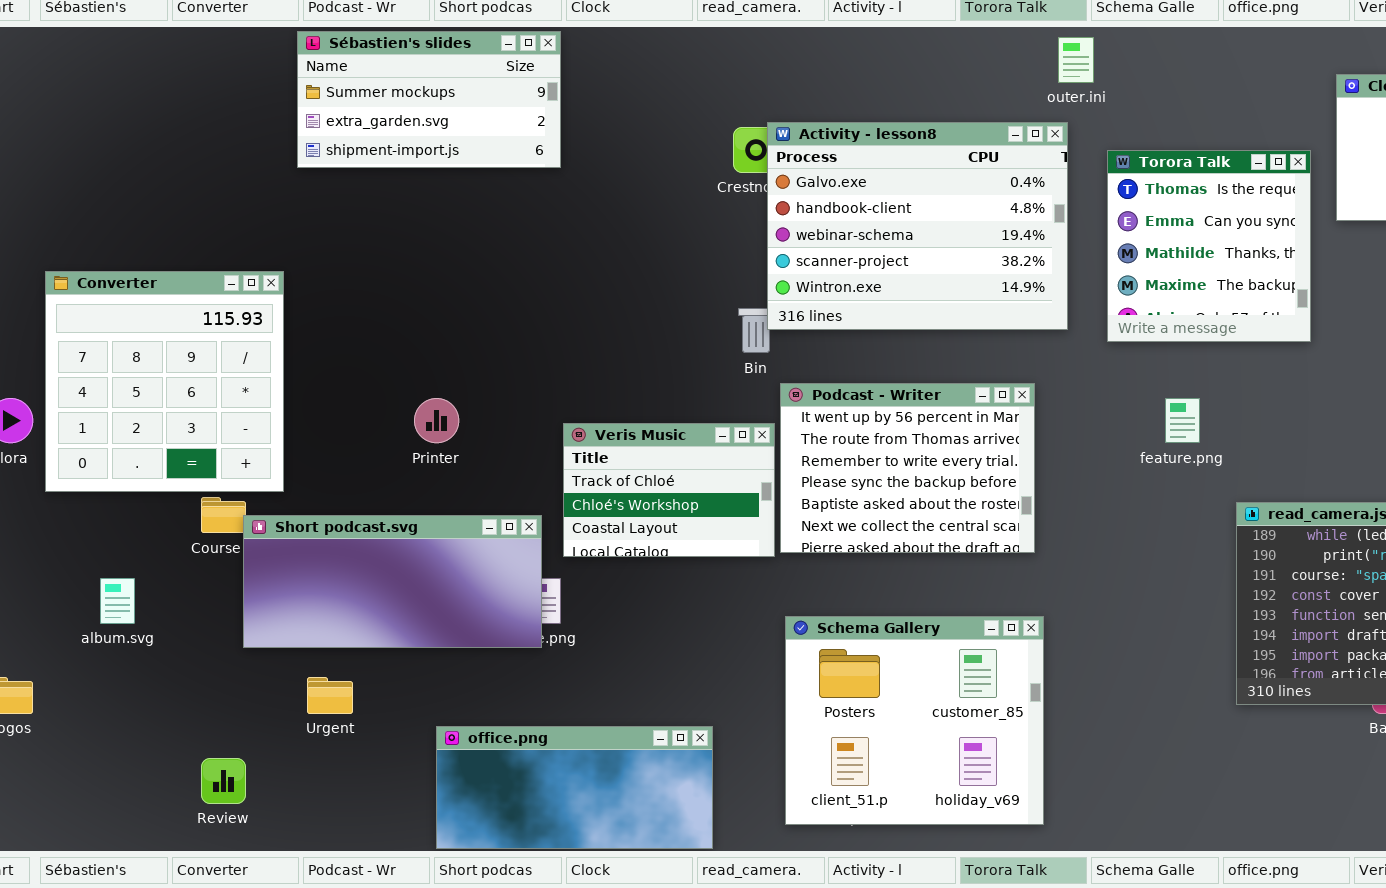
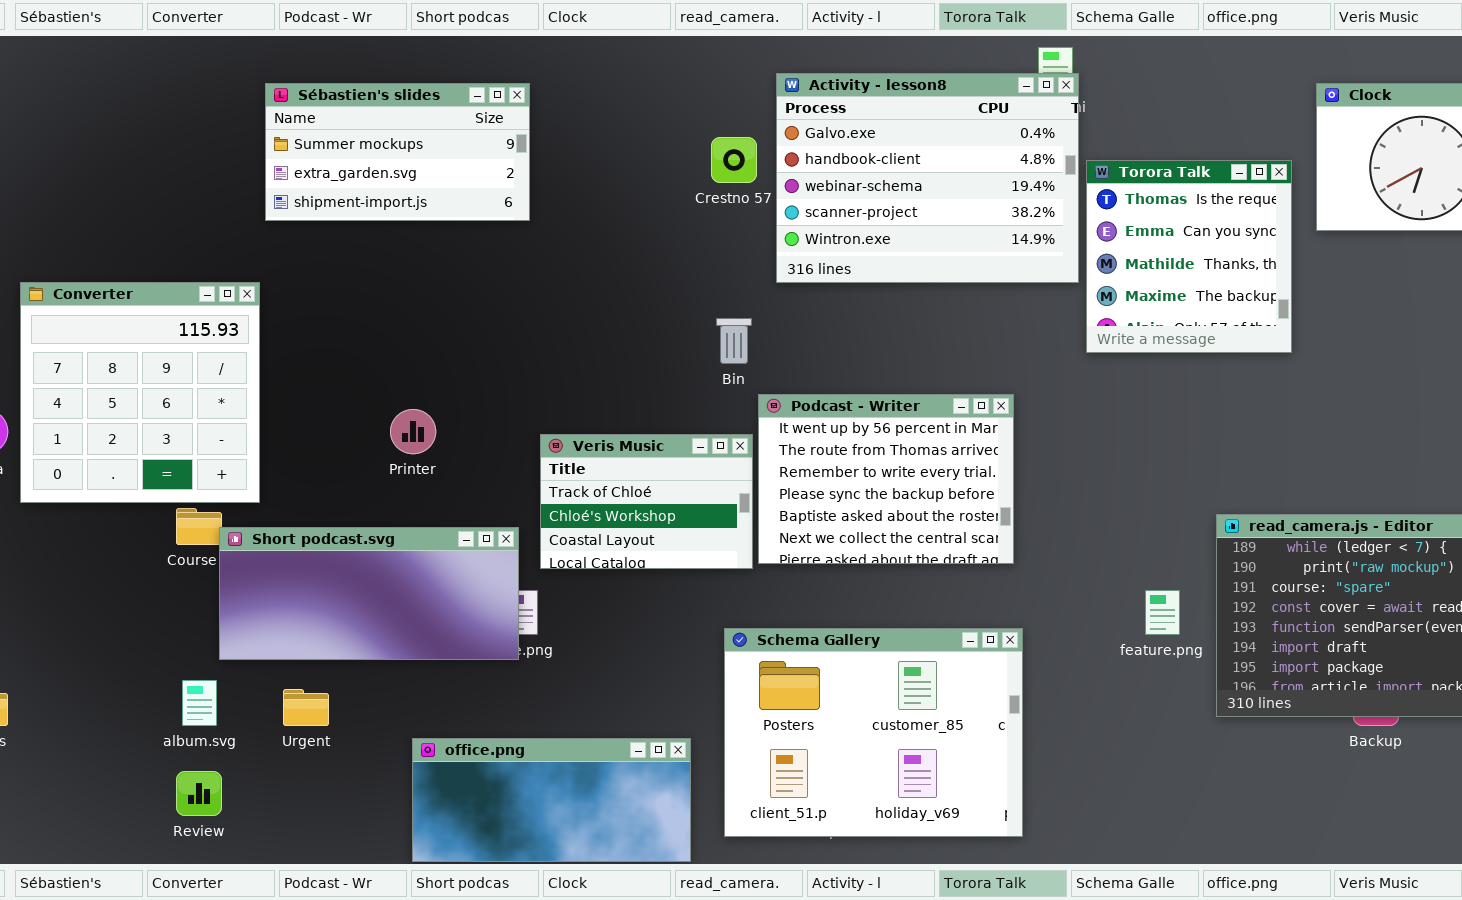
Sébastien's slides: [297,31,561,168] -> [265,83,530,221], moved
Activity - lesson8: [767,122,1068,330] -> [776,73,1079,283], moved
feature.png: [1165,398,1200,443] -> [1145,590,1180,635], moved
album.svg: [100,578,135,624] -> [182,680,217,726], moved
Schema Gallery: [785,616,1044,825] -> [724,628,1023,837], resized

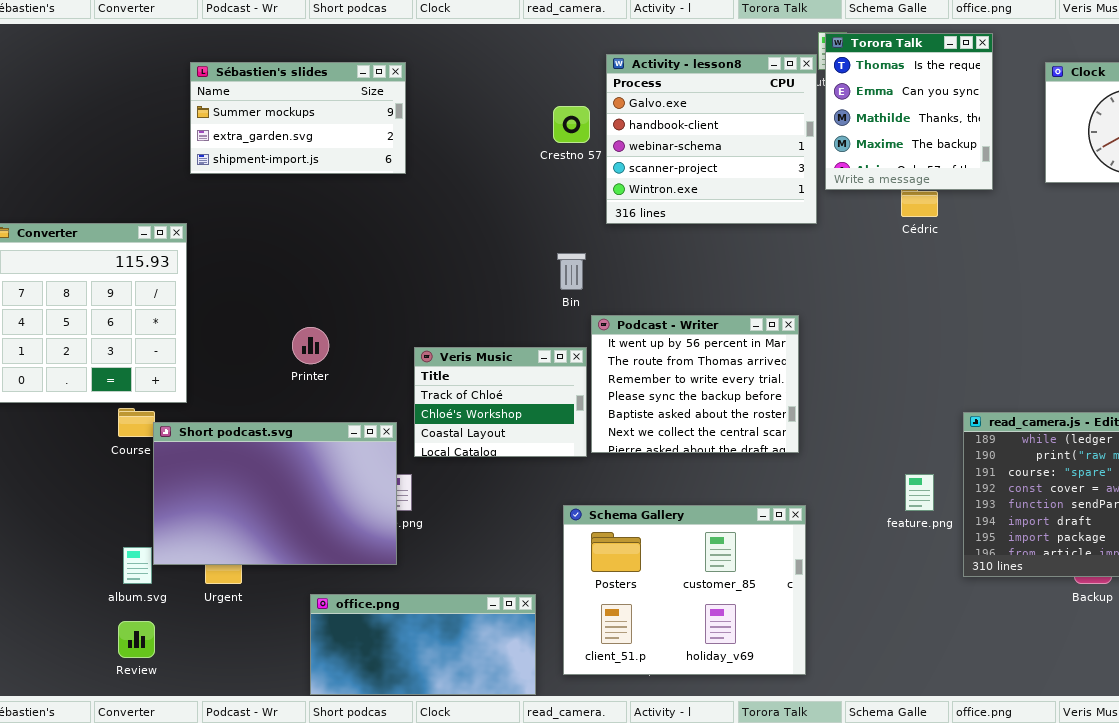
Activity - lesson8: [776,73,1079,283] -> [606,54,817,224], resized
Torora Talk: [1086,160,1292,353] -> [825,33,993,190], moved
Short podcast.svg: [219,527,519,660] -> [153,422,397,565], resized

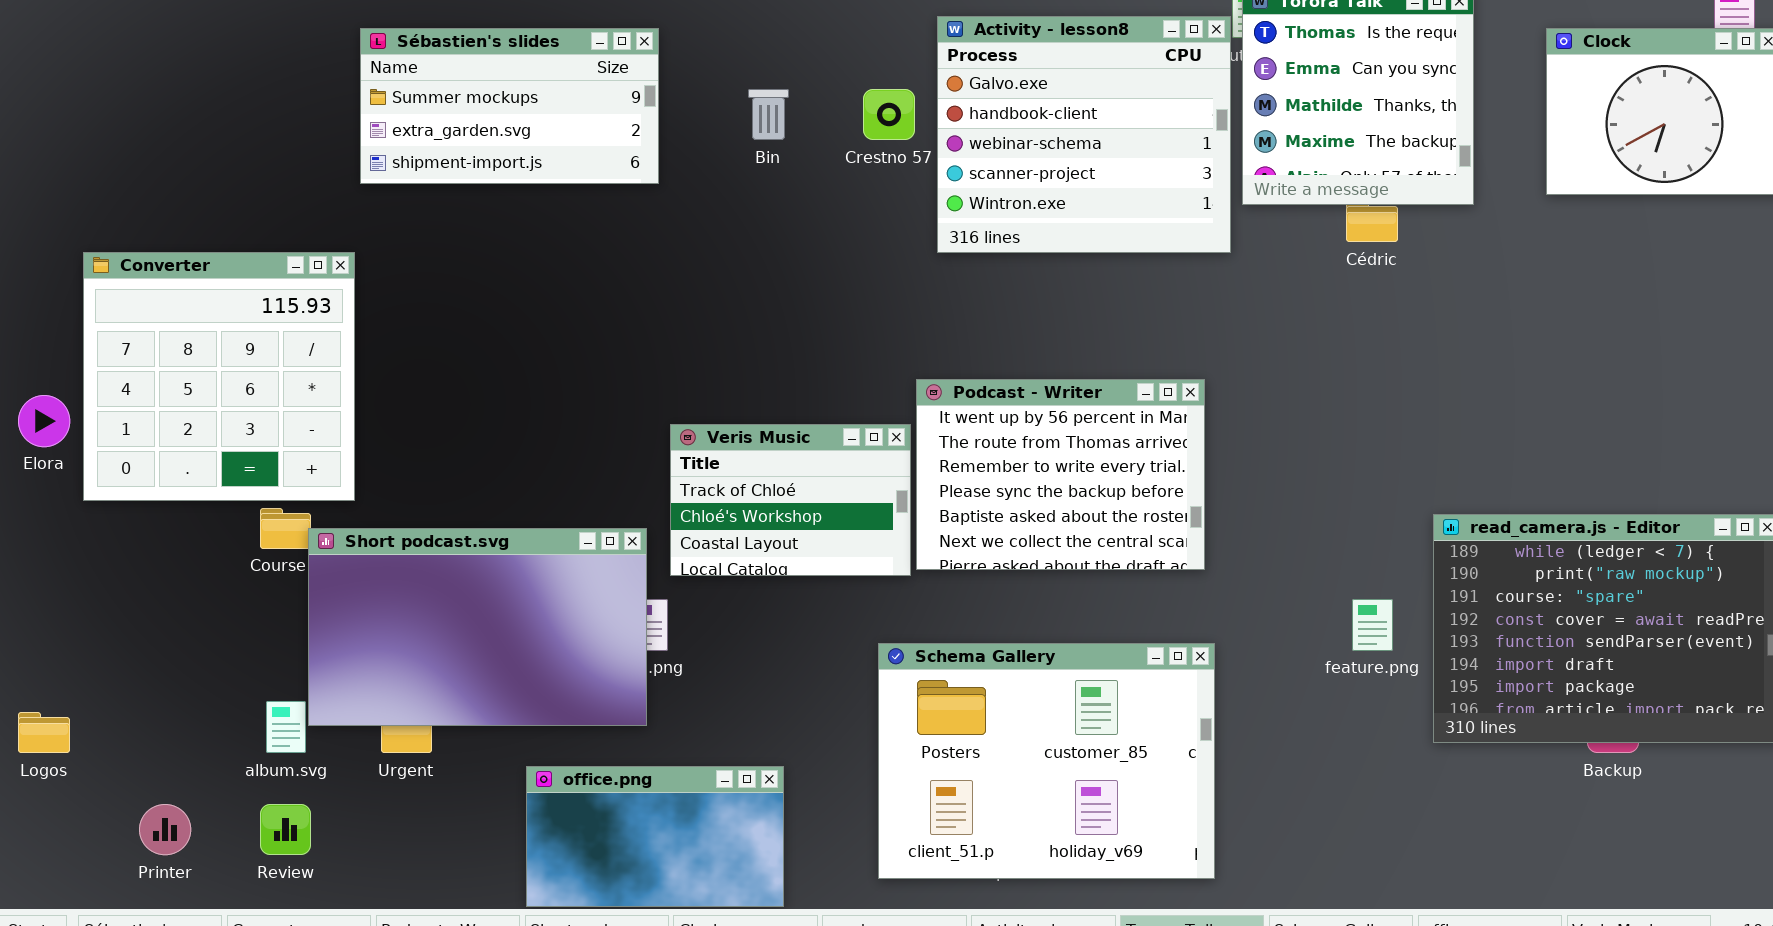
Bin: [557,253,586,290] -> [748,89,789,140], moved
Printer: [292,327,329,364] -> [139,804,191,855], moved
office.png: [310,594,536,695] -> [526,766,784,907], resized

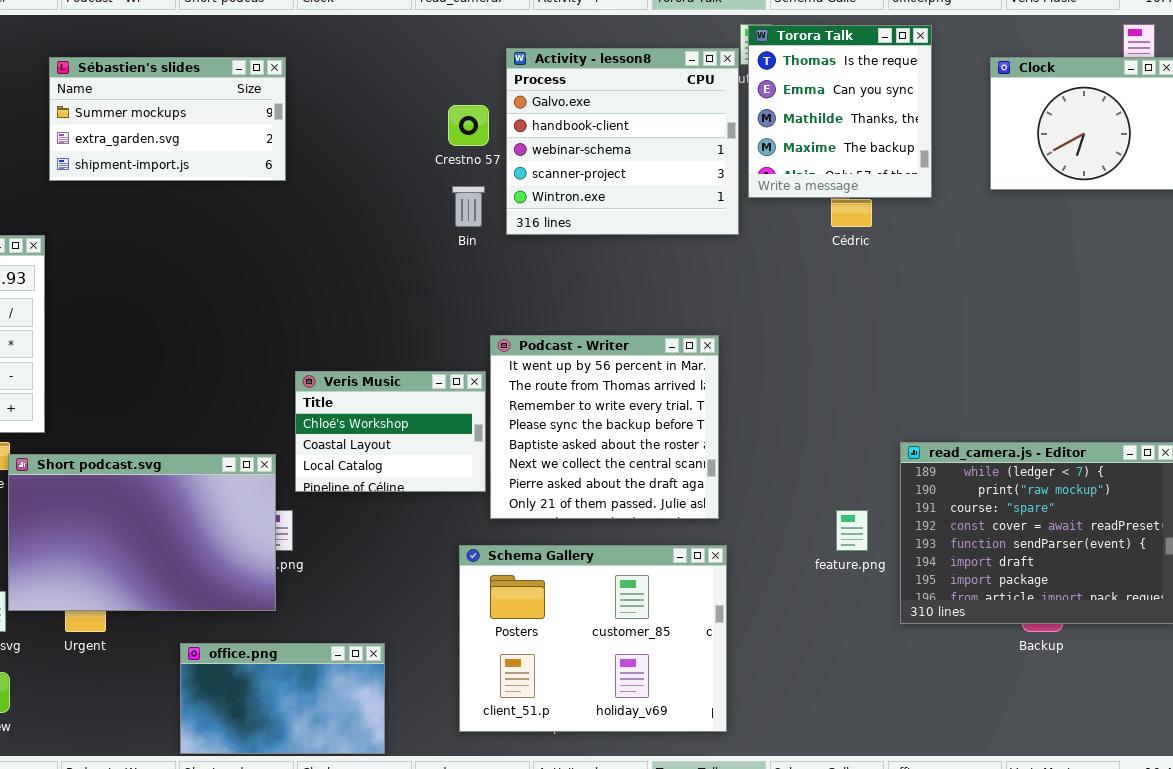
Bin: [748,89,789,140] -> [452,186,485,227], moved
Podcast - Writer: [916,379,1205,570] -> [490,335,719,519], resized
Veris Music: [670,424,911,576] -> [295,371,486,492], scrolled down 1 row

